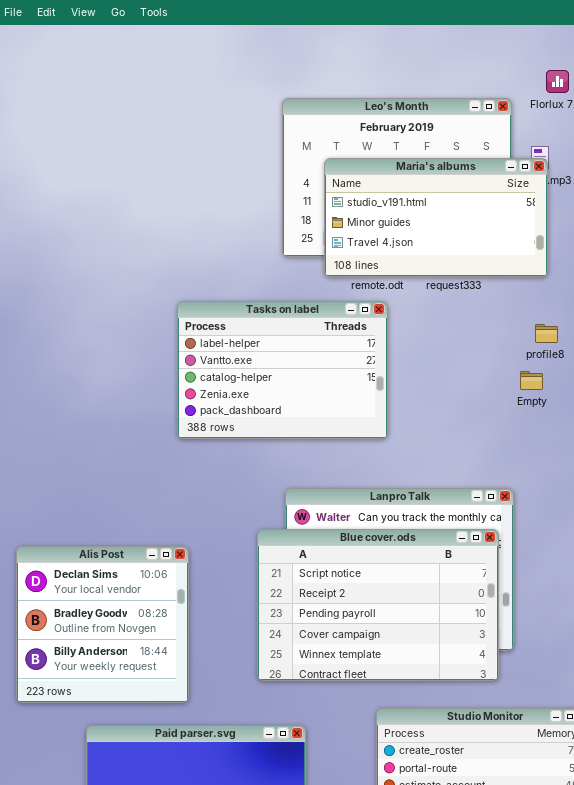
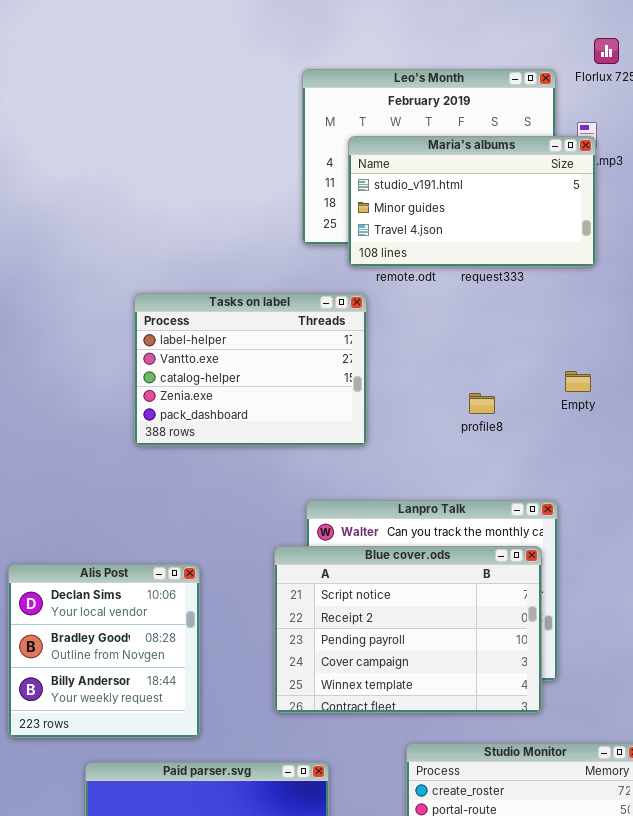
Tasks on label: [177,301,388,439] -> [134,293,367,446], moved
profile8: [535,324,558,343] -> [469,393,495,414], moved

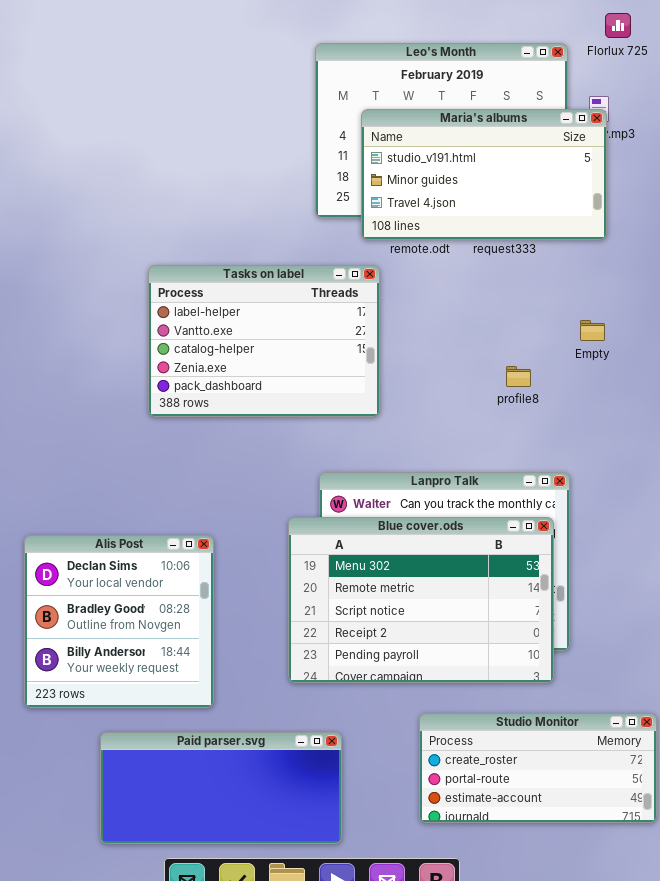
Empty: [565,371,591,392] -> [580,320,605,341], moved
profile8: [469,393,495,414] -> [506,366,531,387], moved
Blue cover.ods: [274,546,542,713] -> [288,517,554,683], scrolled up 2 rows

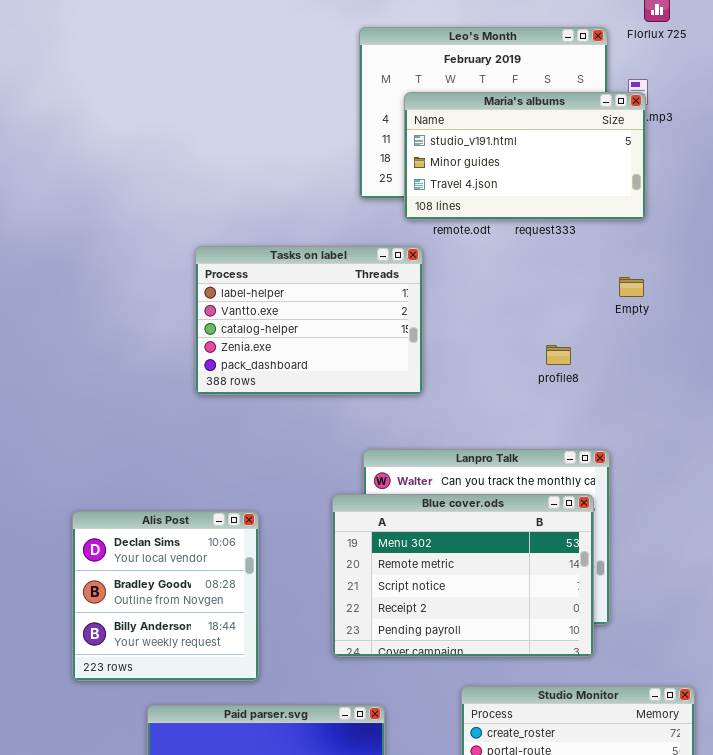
Empty: [580,320,605,341] -> [619,277,644,297], moved

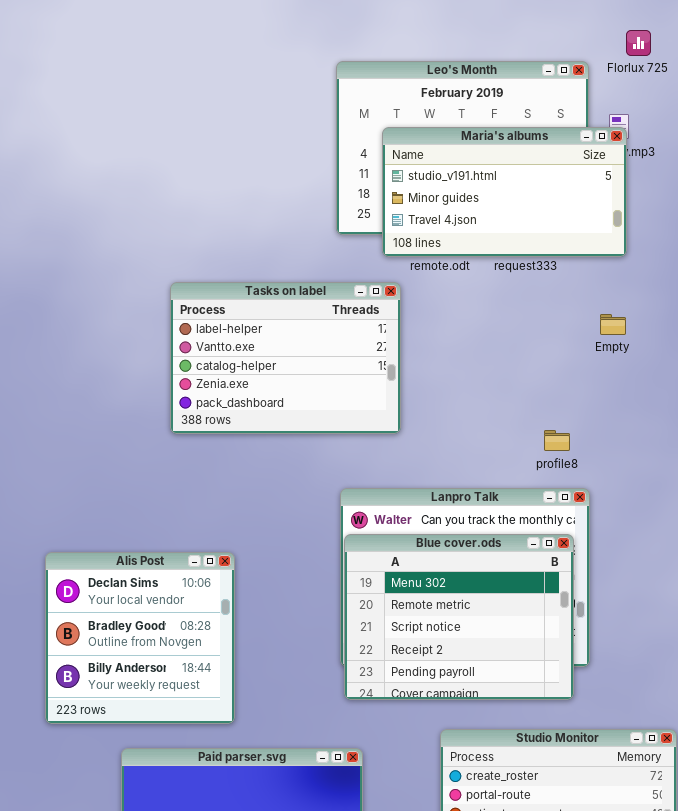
profile8: [546,345,571,365] -> [544,430,570,451], moved
Blue cover.ods: [332,494,594,657] -> [344,534,574,700], resized

